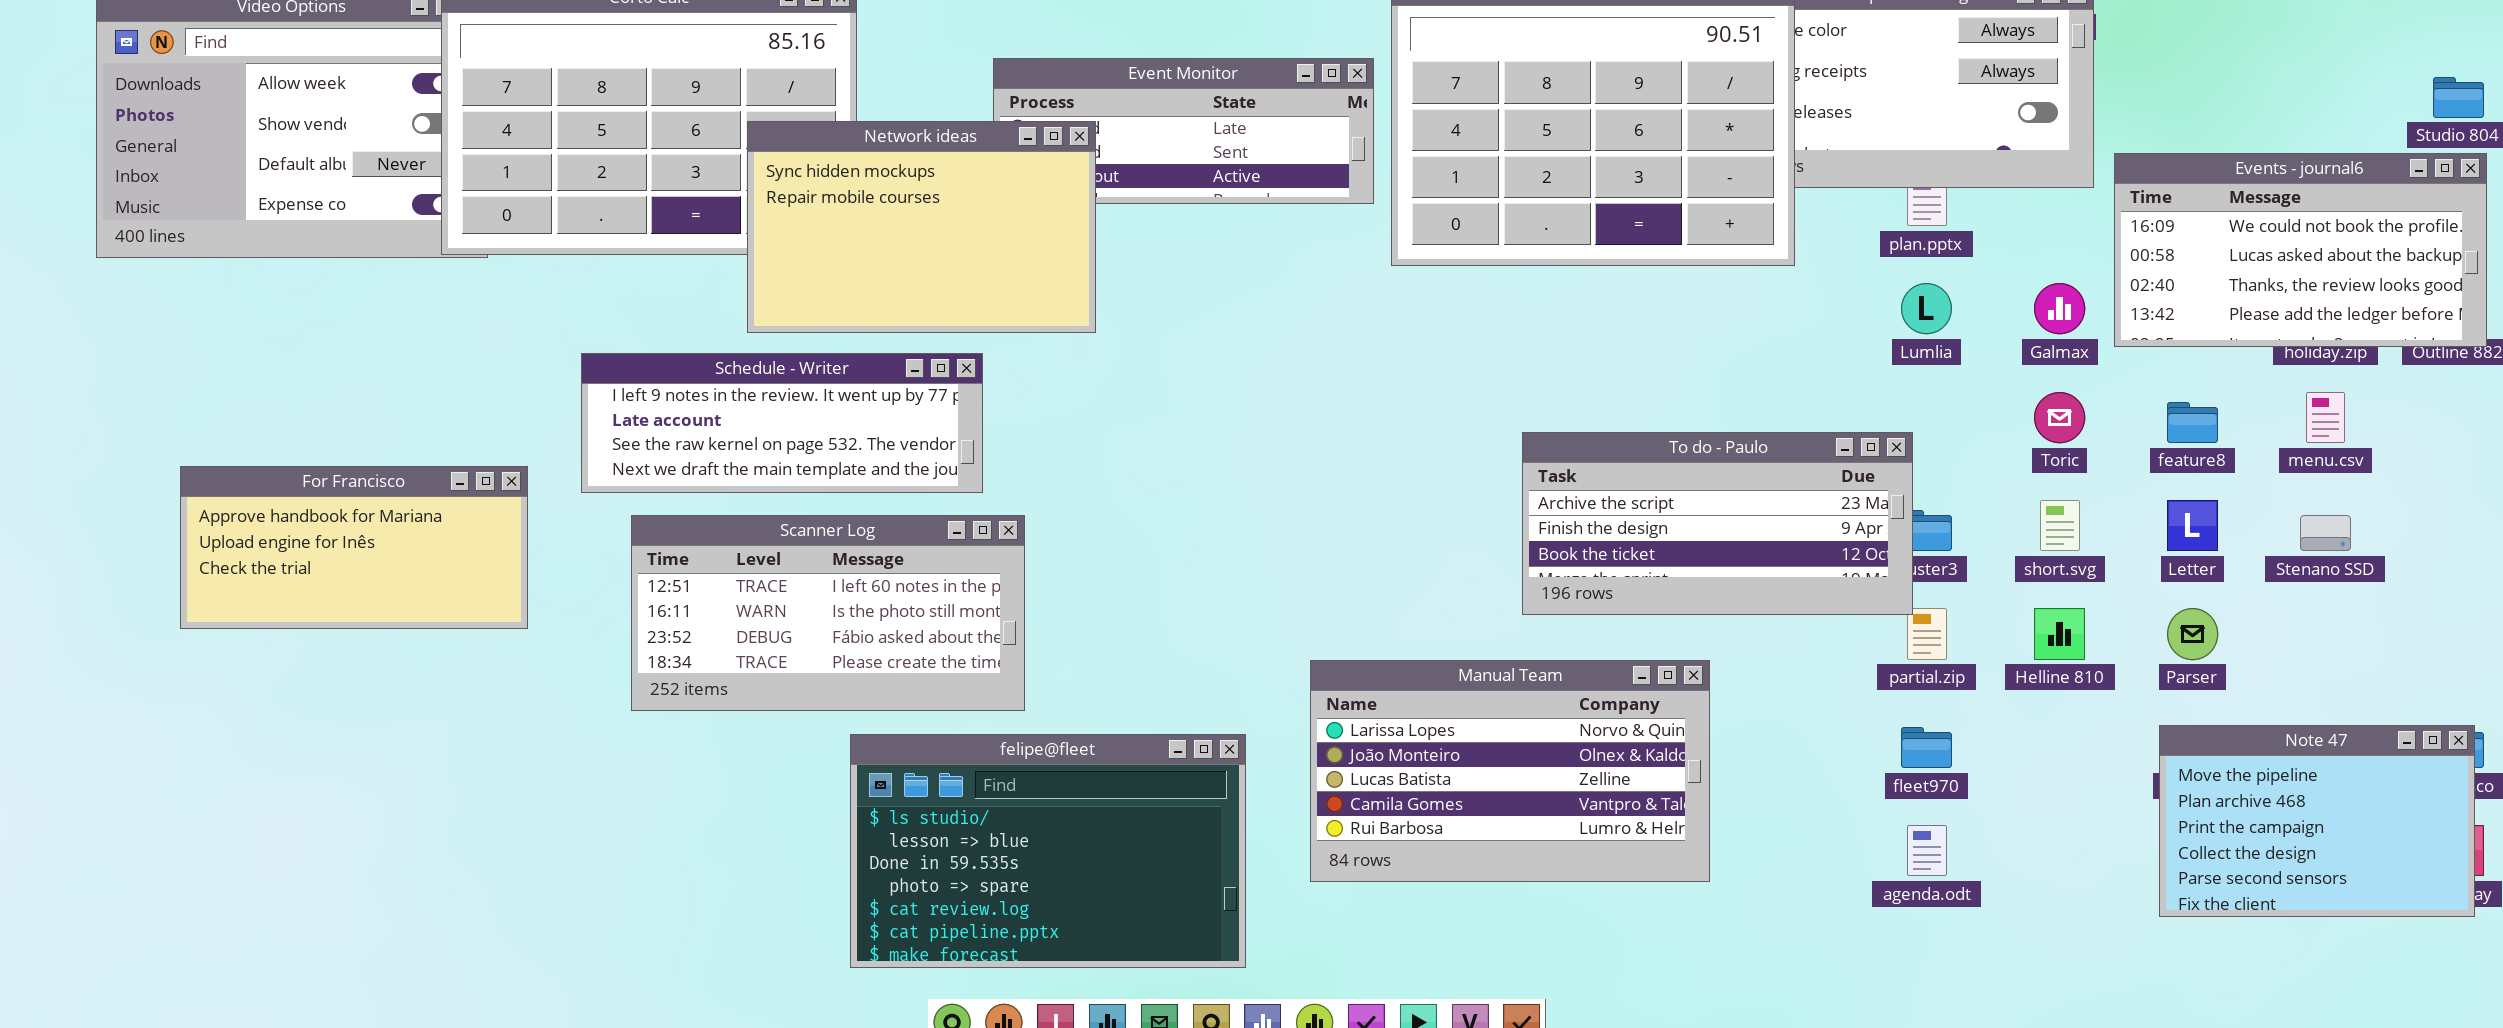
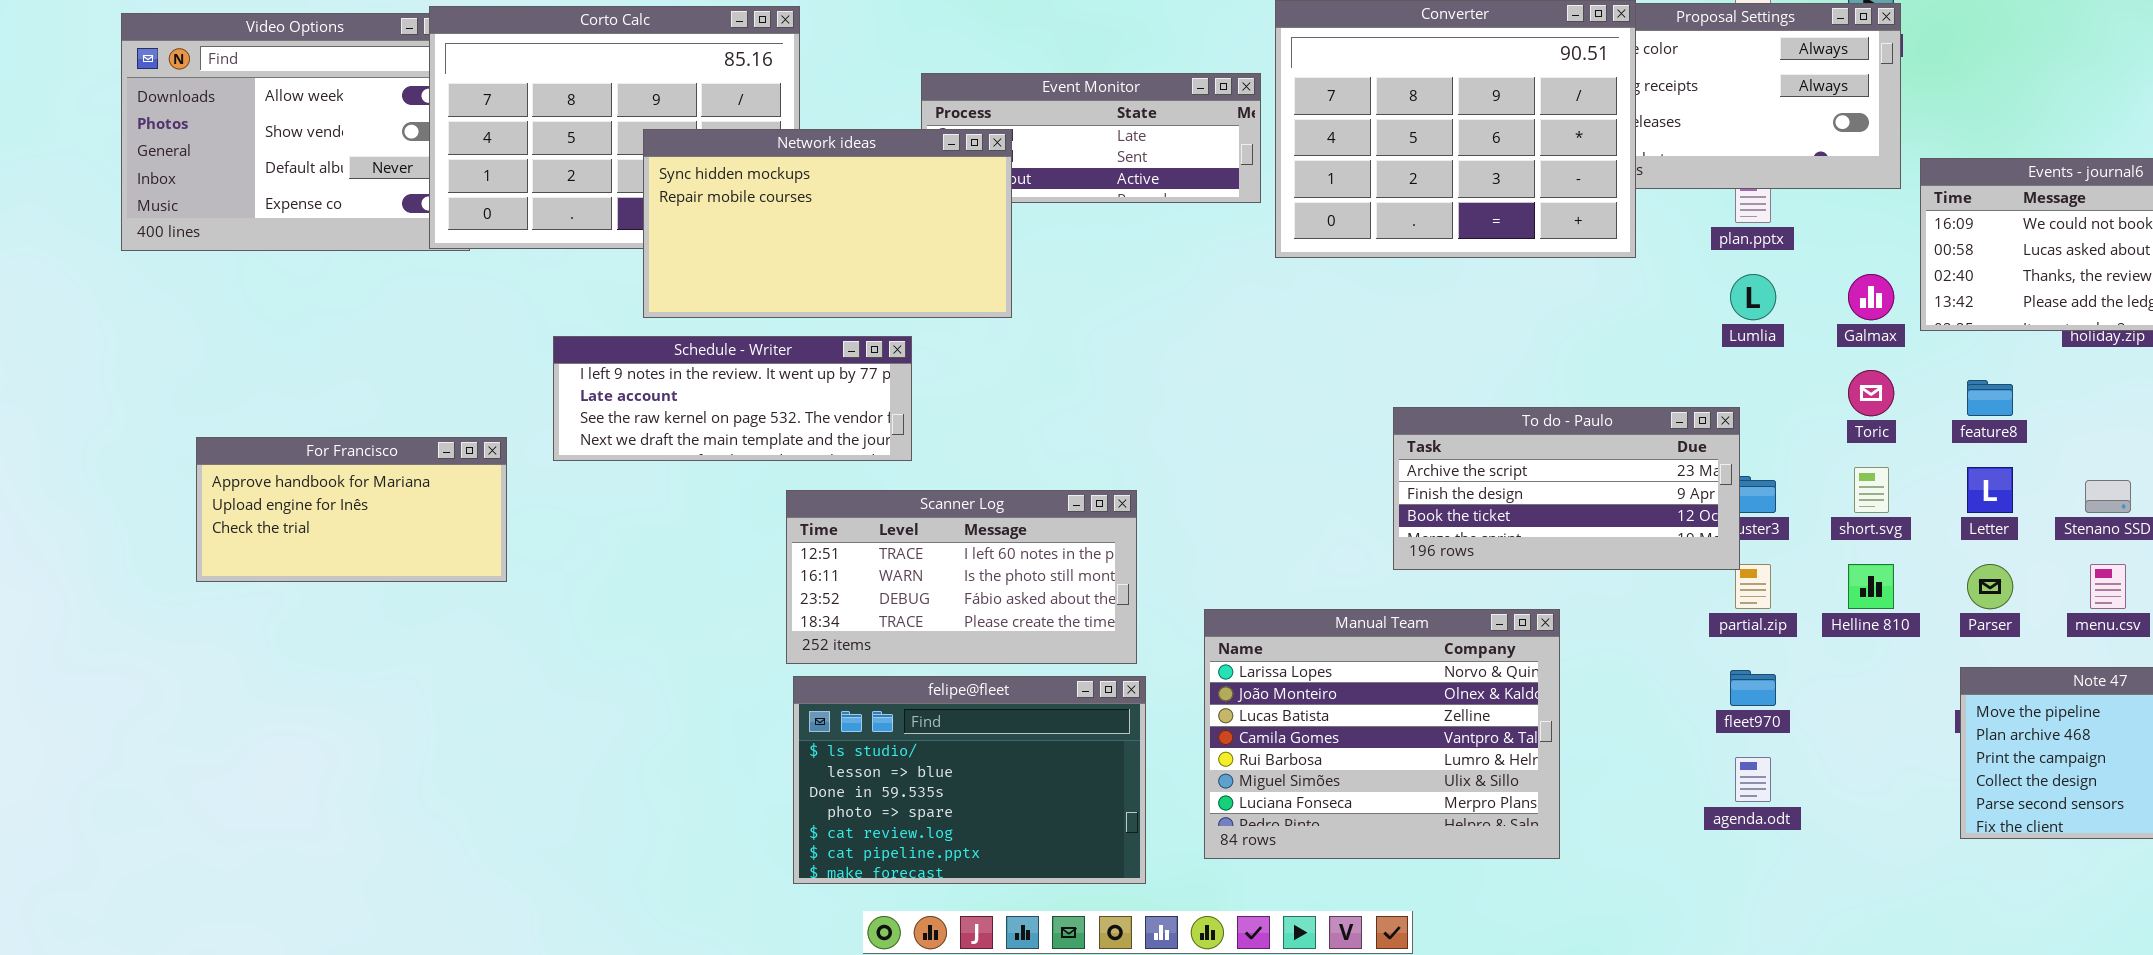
Network ideas: [747,121,1096,333] -> [643,129,1012,318], resized
menu.csv: [2306,392,2345,443] -> [2090,564,2126,609], moved
Scanner Log: [631,515,1025,711] -> [786,490,1137,664], moved
Manual Team: [1310,660,1710,882] -> [1204,609,1560,859], resized

